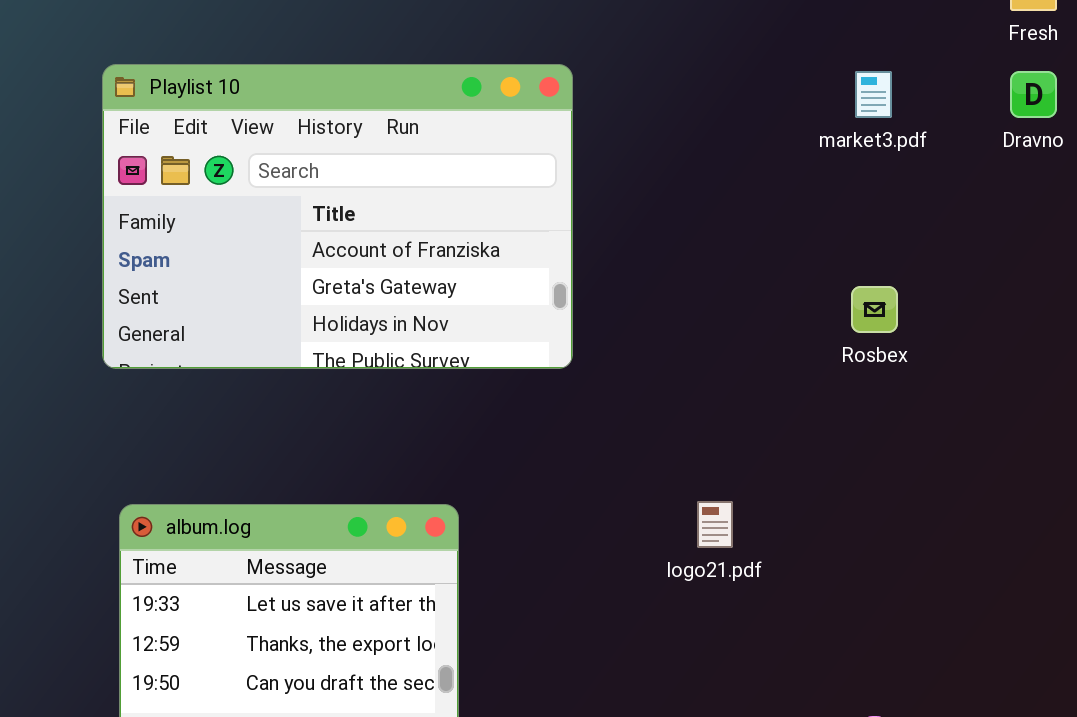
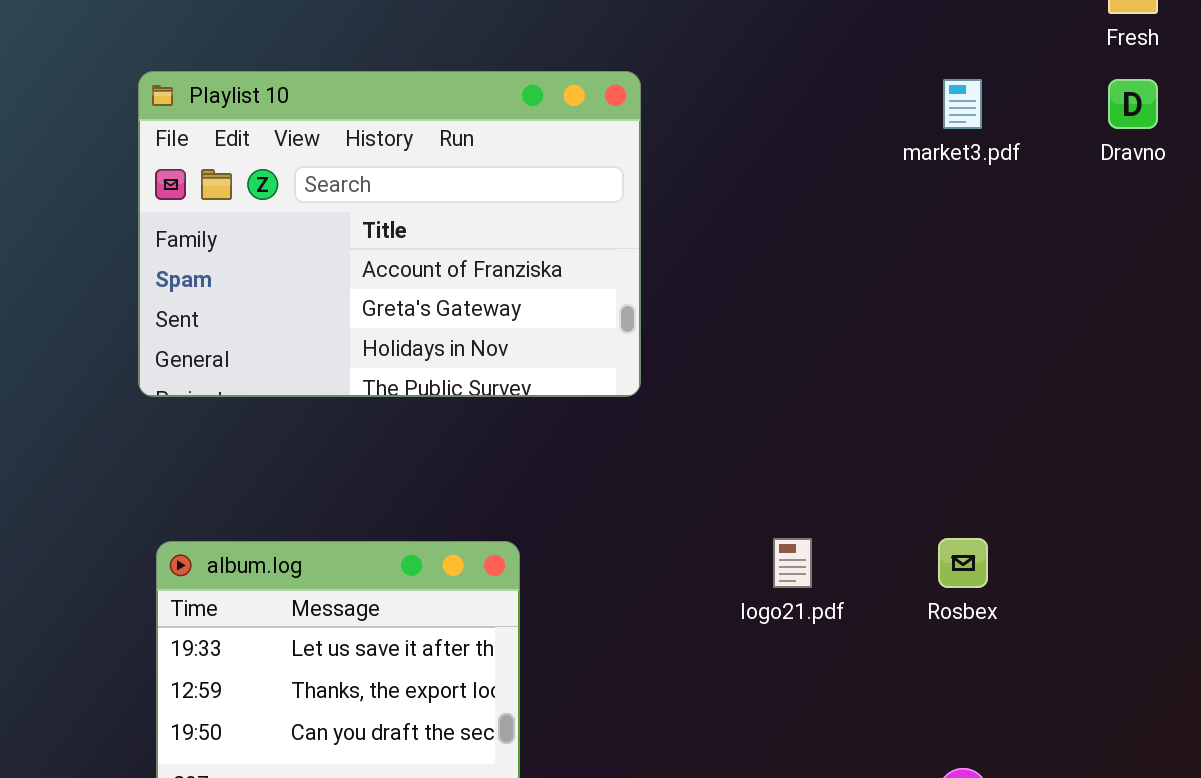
Rosbex: [851,286,898,333] -> [938,538,988,588], moved

